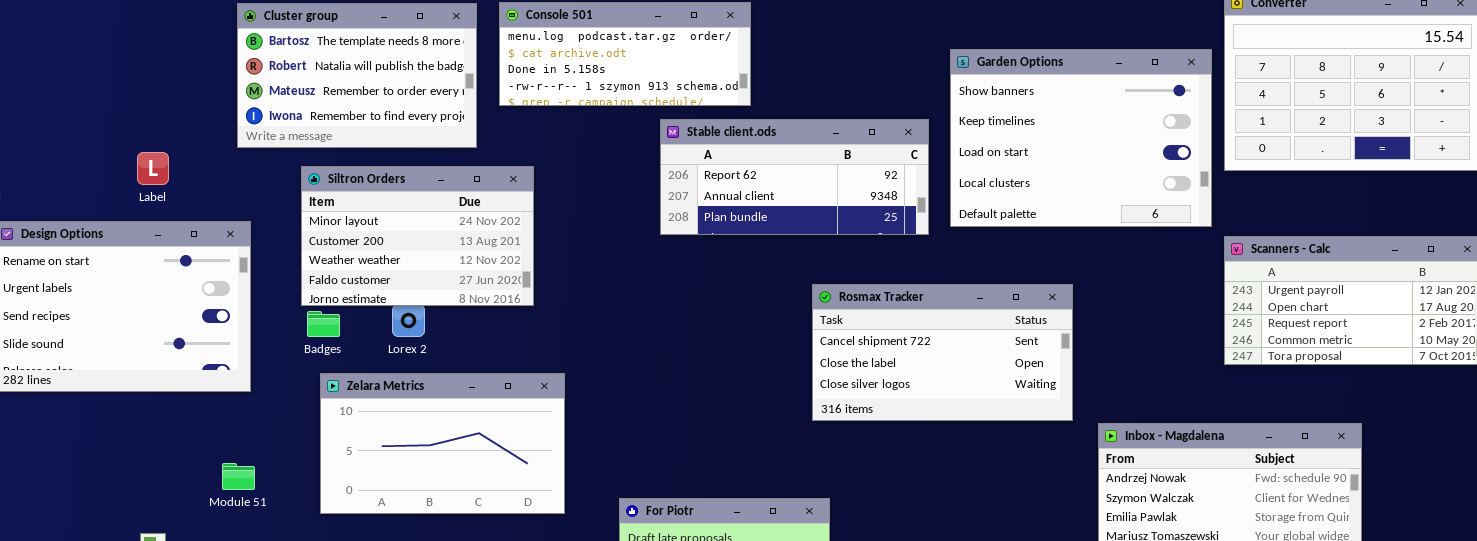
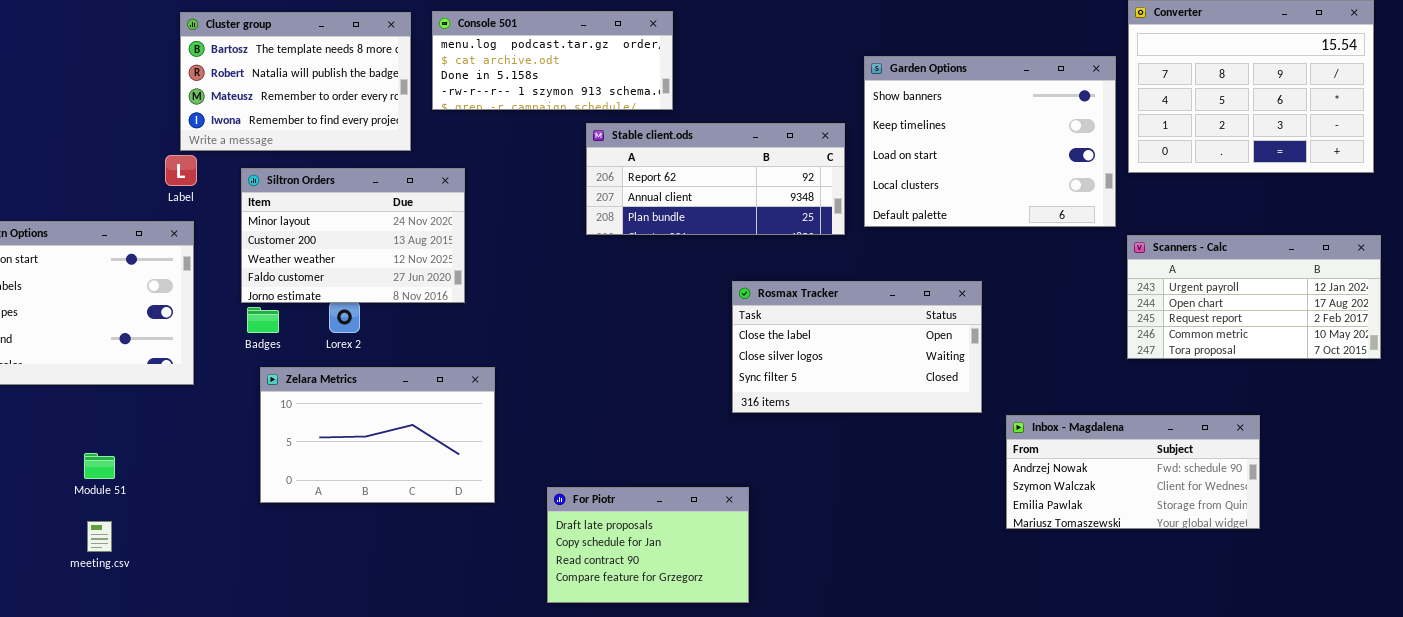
Label: [137,152,169,185] -> [165,155,197,186], moved
Rosmax Tracker: [812,284,1073,421] -> [732,281,982,413], scrolled down 1 row
Module 51: [222,463,255,490] -> [84,453,115,479], moved

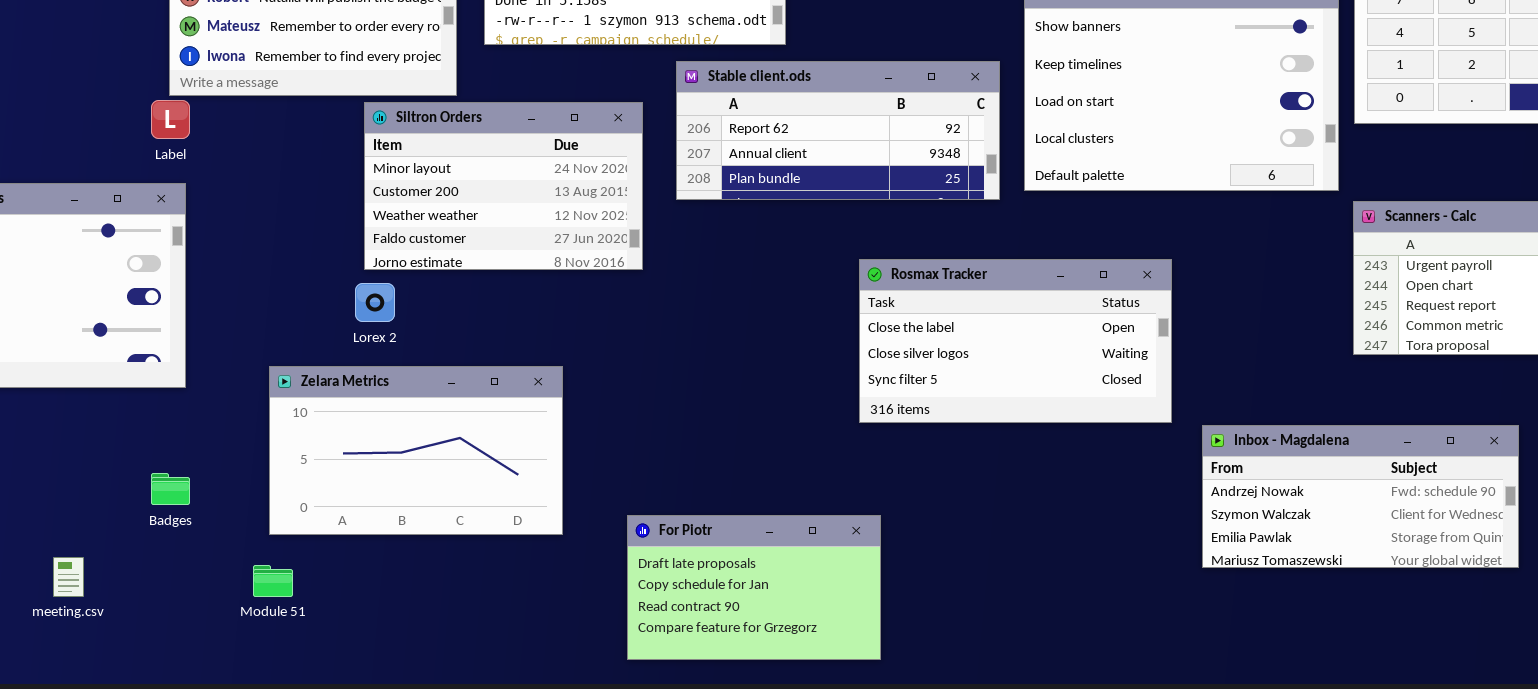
Siltron Orders: [241,168,465,303] -> [364,102,643,270], moved
Badges: [247,307,279,333] -> [151,473,190,505], moved
Module 51: [84,453,115,479] -> [253,565,293,597], moved

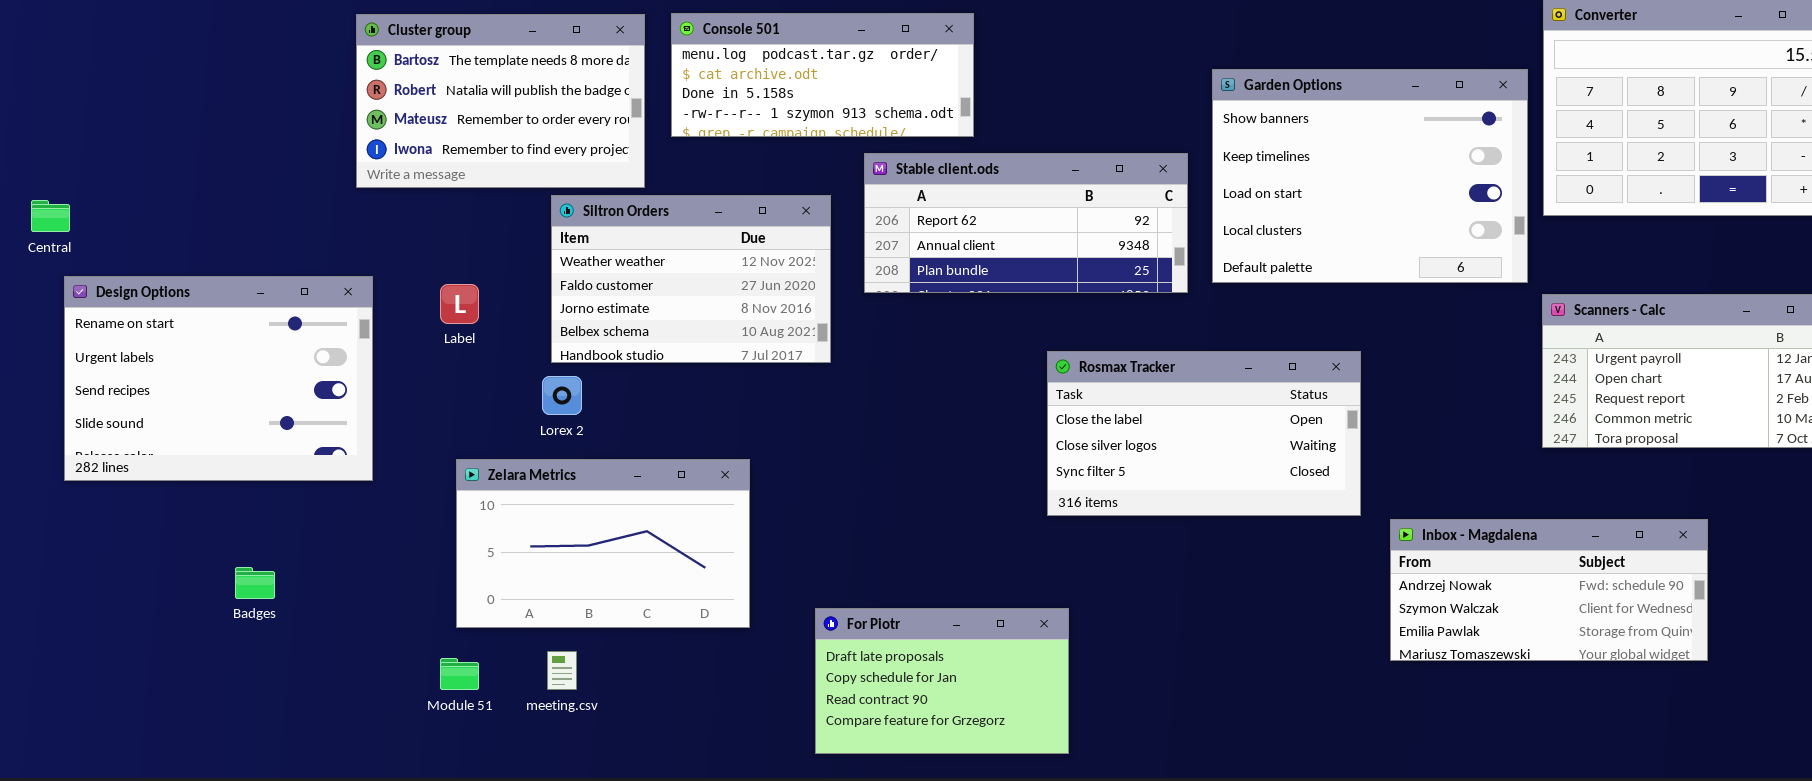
Label: [151,100,190,139] -> [440,284,479,324], moved
Siltron Orders: [364,102,643,270] -> [551,195,831,363], scrolled down 2 rows
Badges: [151,473,190,505] -> [235,567,275,599], moved
meeting.csv: [53,557,84,597] -> [547,651,577,690], moved

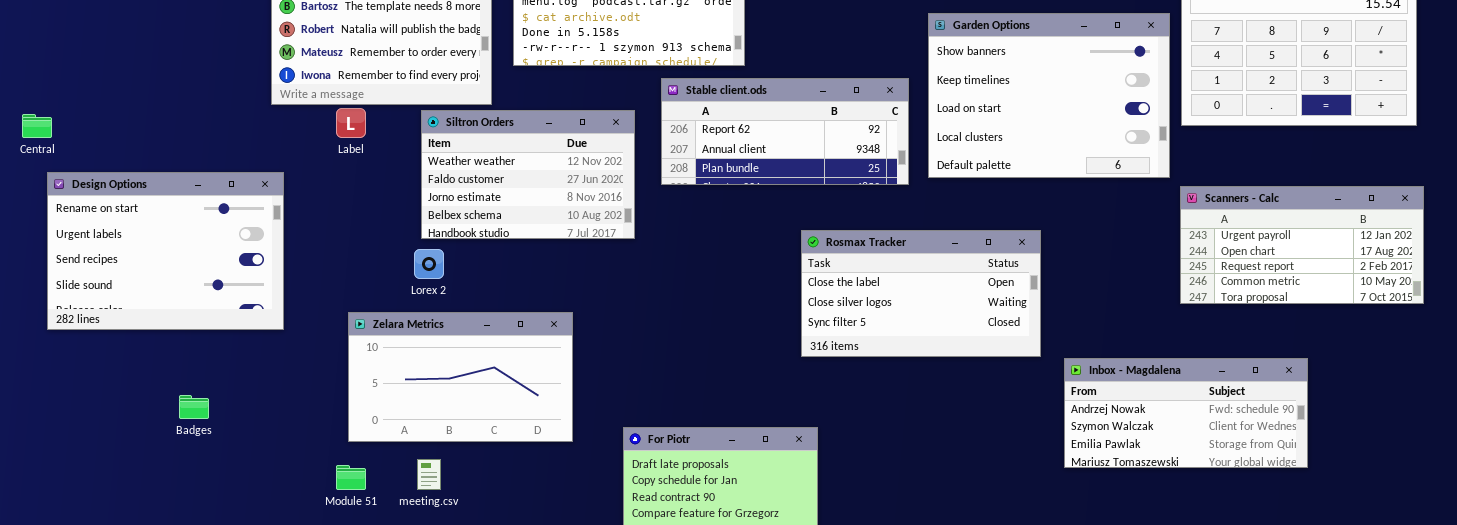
Label: [440,284,479,324] -> [336,108,366,138], moved

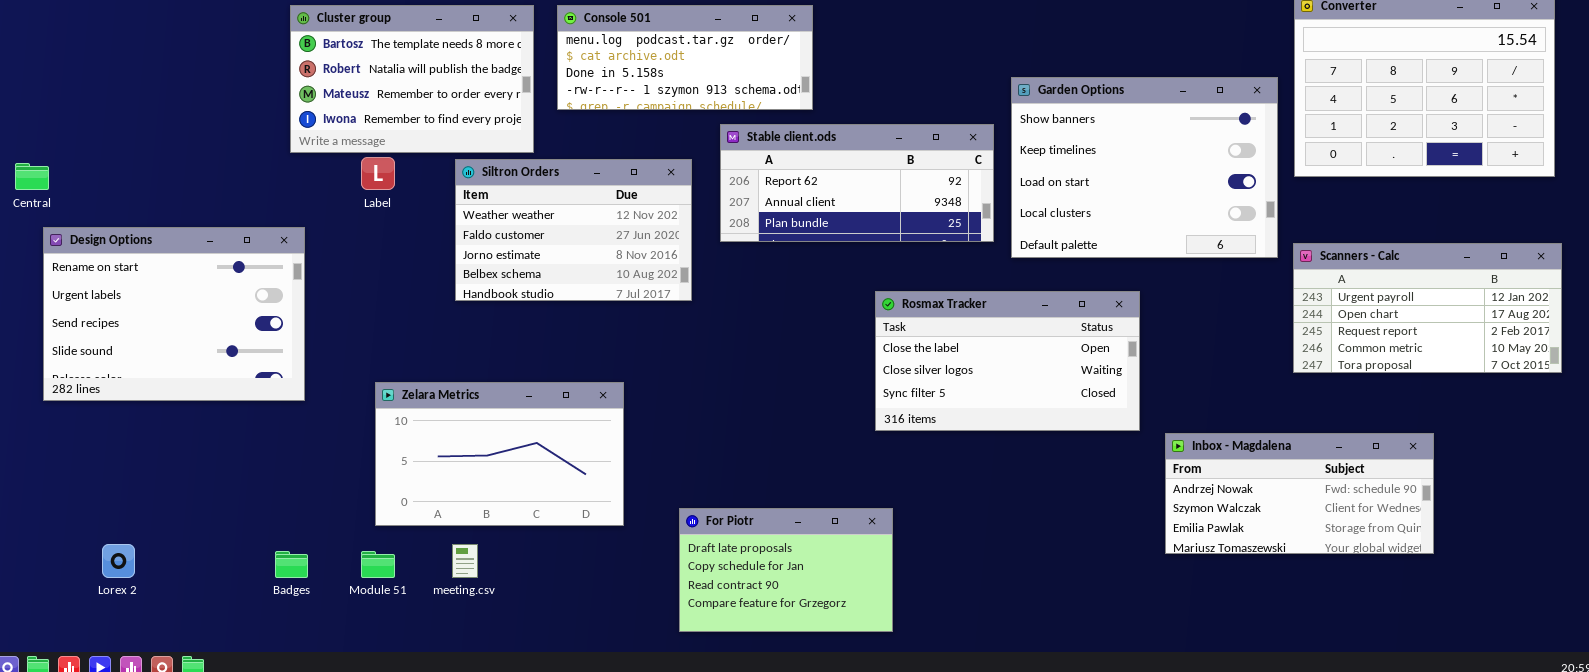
Garden Options: [928,13,1170,178] -> [1011,77,1278,258], moved
Lorex 2: [414,249,444,279] -> [102,544,135,578], moved
Badges: [179,395,209,419] -> [275,551,308,578], moved

